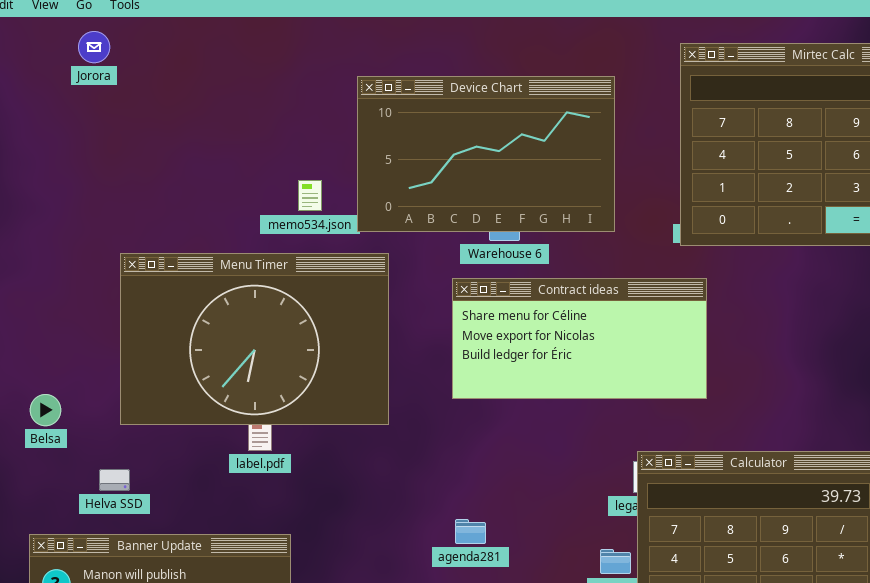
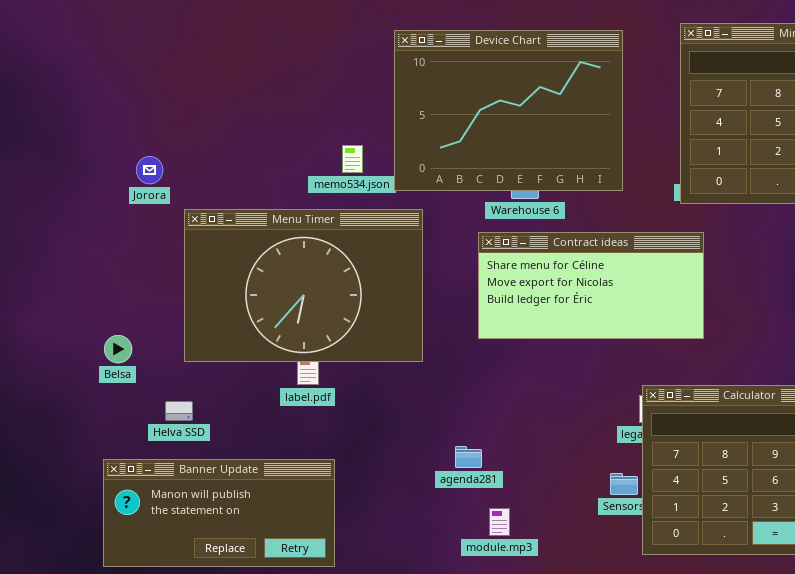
Jorora: [78,31,110,63] -> [136,156,163,184], moved
Device Chart: [357,76,615,232] -> [394,30,623,191], resized
agenda281: [455,519,486,544] -> [455,446,482,468], moved

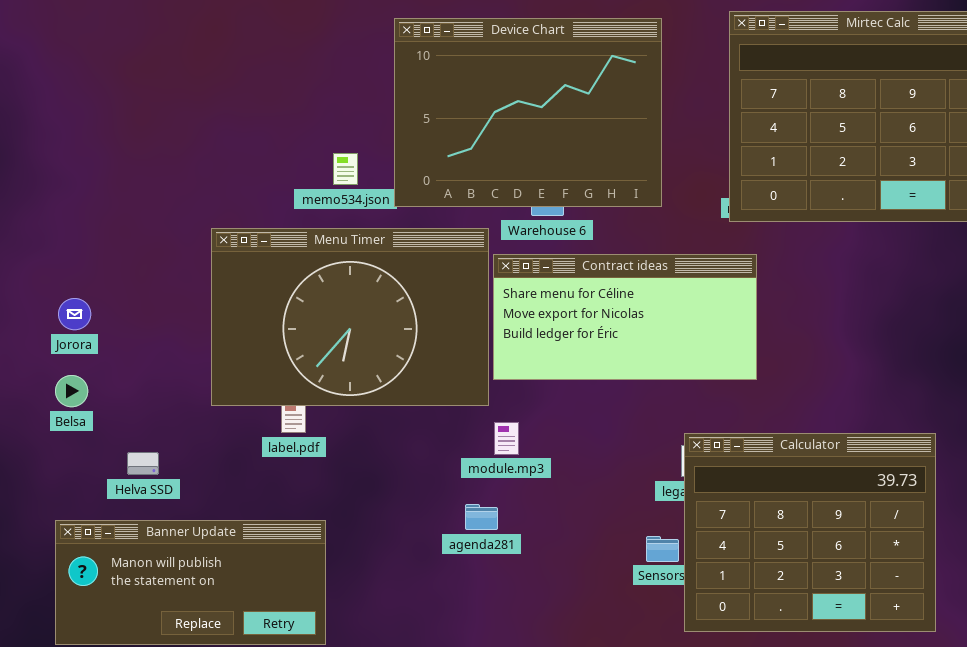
Jorora: [136,156,163,184] -> [58,298,91,330], moved
Menu Timer: [184,209,423,362] -> [211,228,489,406], moved
module.mp3: [489,508,510,536] -> [494,422,519,455], moved

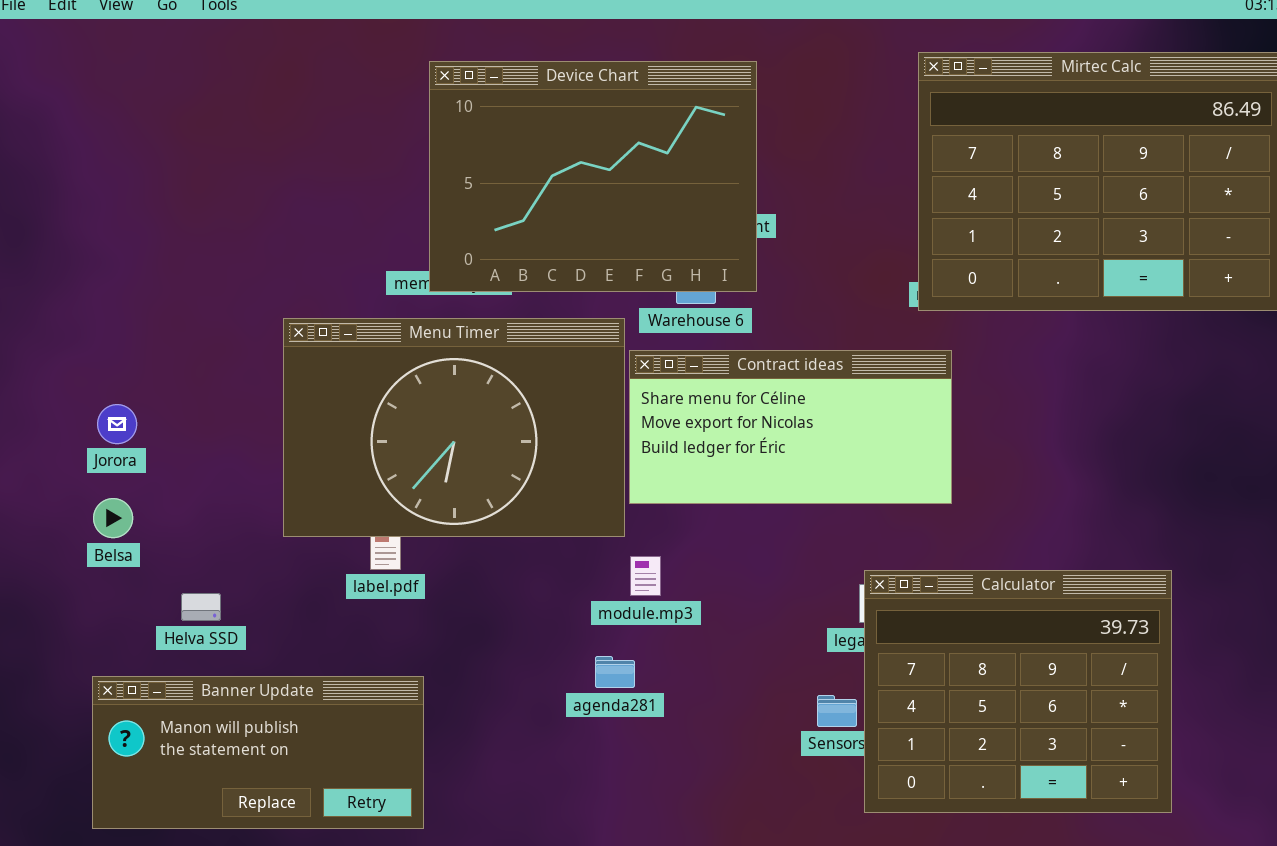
Device Chart: [394,18,662,207] -> [429,61,757,292], moved

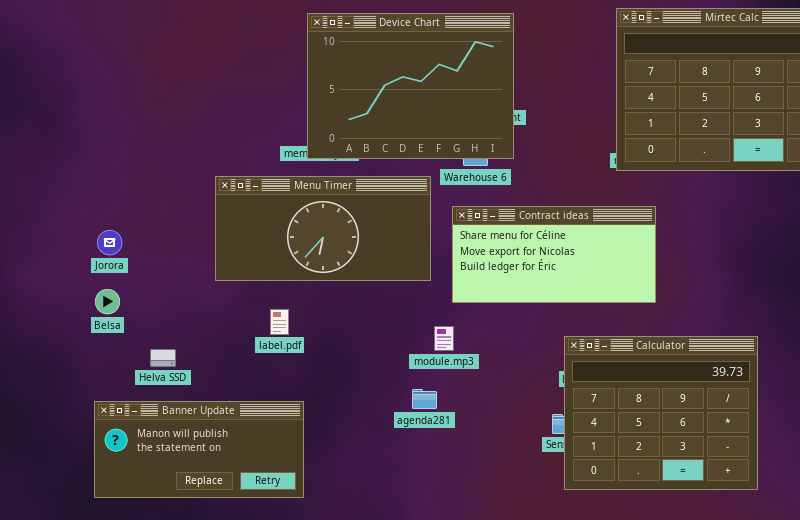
Menu Timer: [283,318,625,537] -> [215,176,431,281], resized
Contract ideas: [629,350,952,504] -> [452,206,656,303], moved
Calculator: [864,570,1172,813] -> [564,336,758,490], moved

